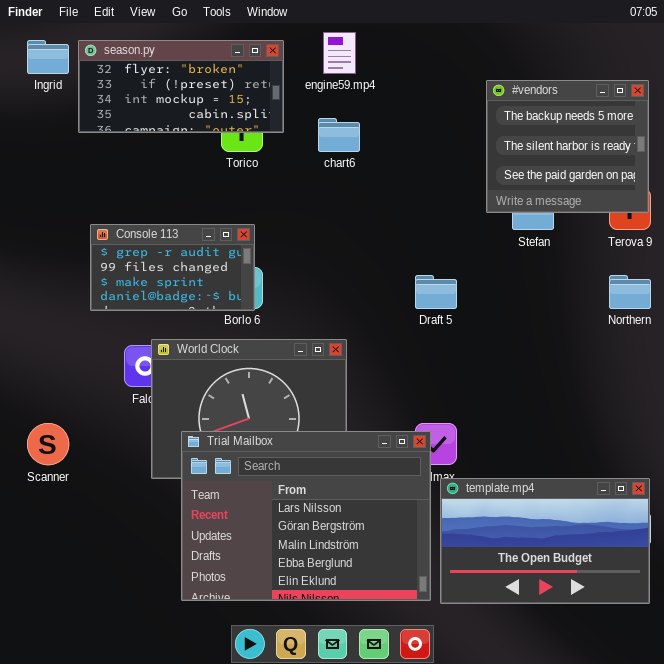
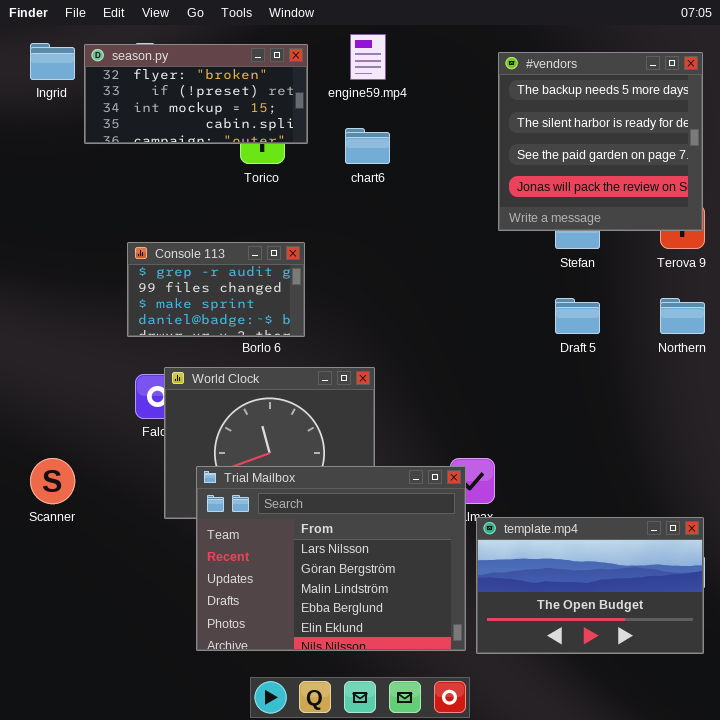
#vendors: [486,80,649,213] -> [498,52,703,231], resized
Console 113: [90,224,255,311] -> [127,242,305,337], moved
Draft 5: [415,275,457,309] -> [555,298,600,334], moved

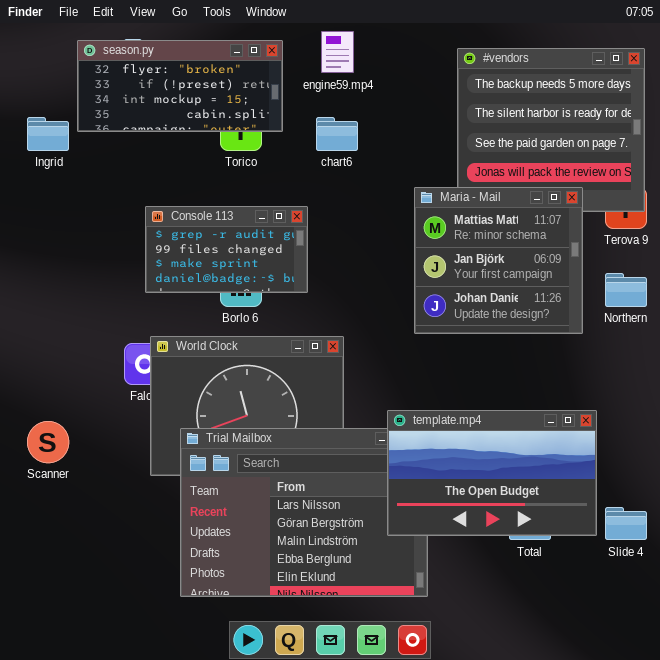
Ingrid: [30,43,75,80] -> [27,117,69,151], moved
Maria - Mail: none -> [414,187,583,334], opened
Console 113: [127,242,305,337] -> [145,206,308,293], moved
template.mp4: [476,517,704,654] -> [387,410,597,536], moved

